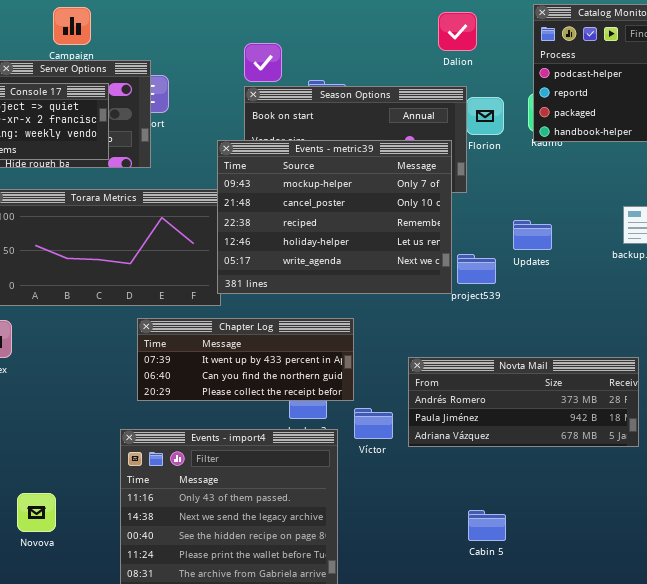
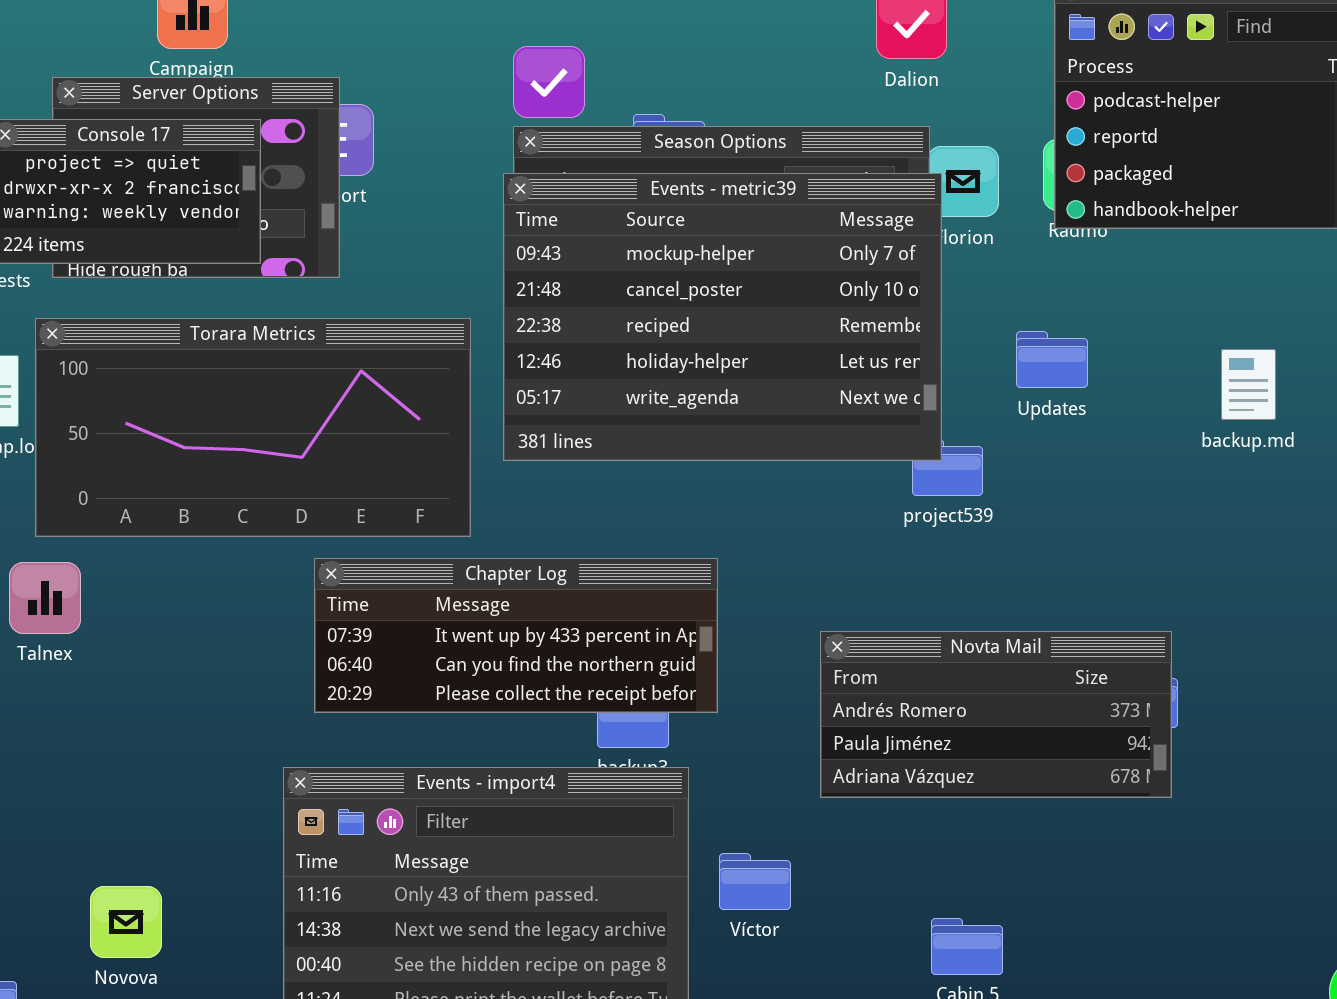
Events - metric39: [217,140,452,294] -> [503,173,942,461], moved
Updates: [513,220,552,250] -> [1016,331,1088,388], moved
Novta Mail: [408,357,639,447] -> [820,631,1172,798], resized
Víctor: [354,408,393,439] -> [719,853,791,910], moved

